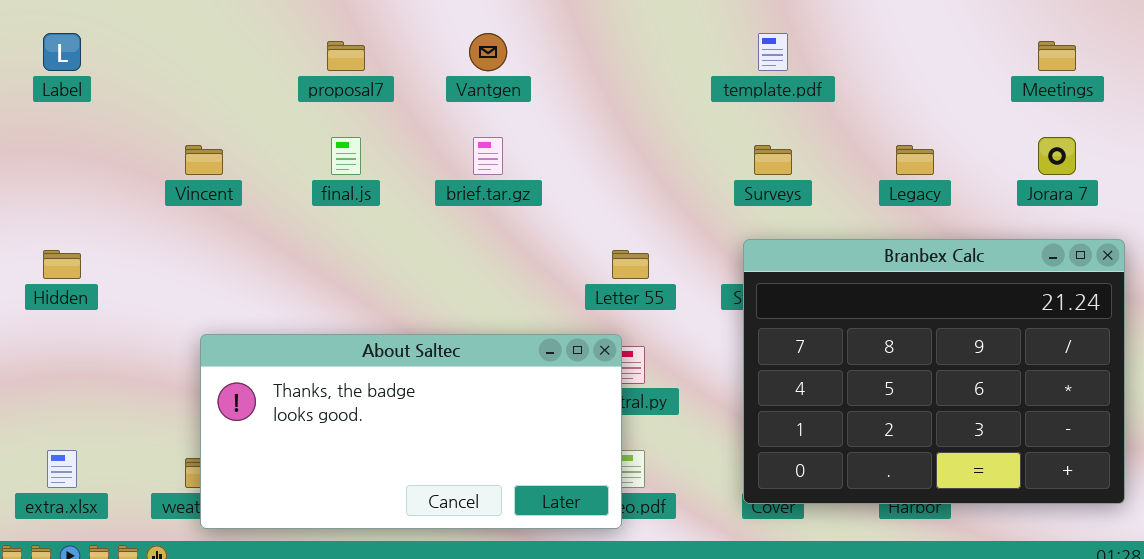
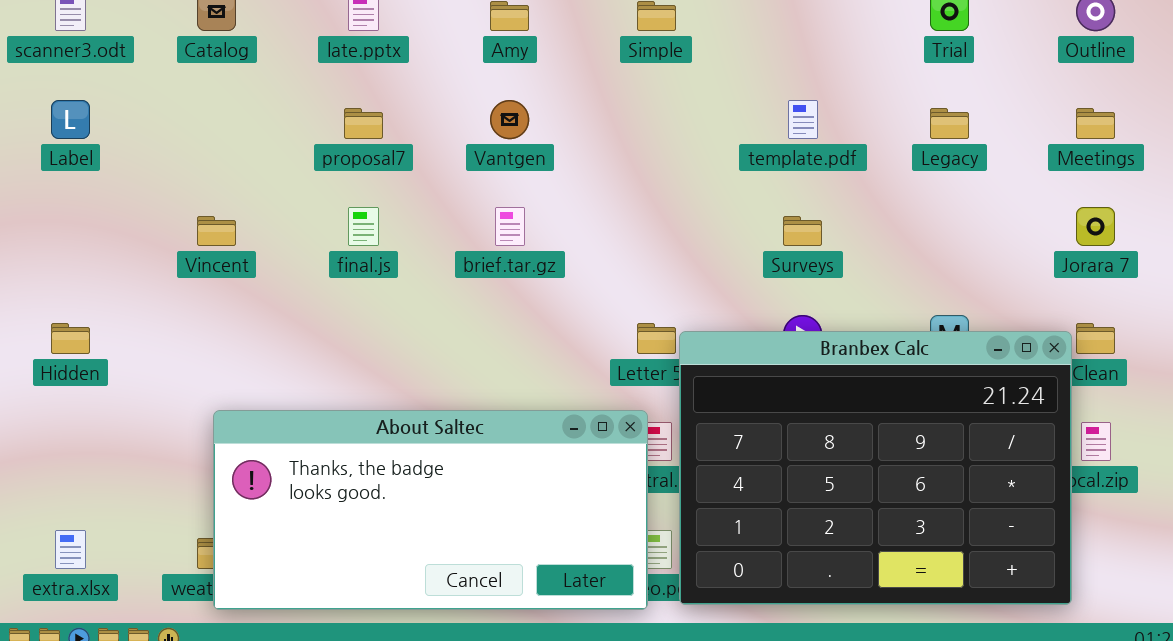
Legacy: [896,145,934,175] -> [930,108,969,139], moved
Branbex Calc: [743,239,1125,504] -> [679,331,1072,605], moved

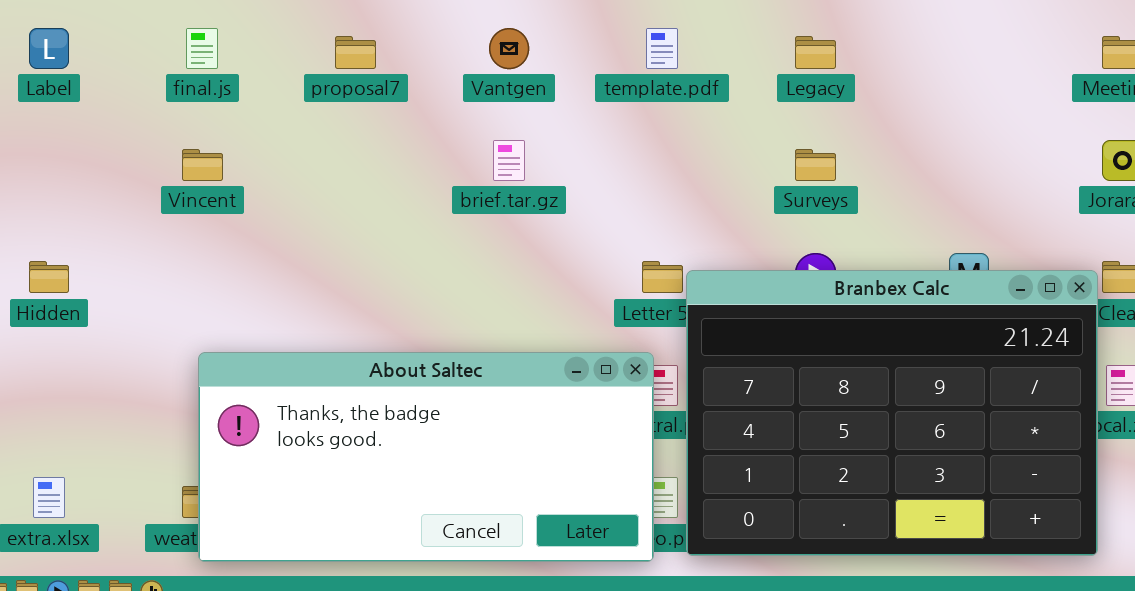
template.pdf: [788,100,818,139] -> [646,28,678,69], moved
Legacy: [930,108,969,139] -> [795,36,836,69], moved
final.js: [348,207,379,246] -> [186,28,218,69], moved

